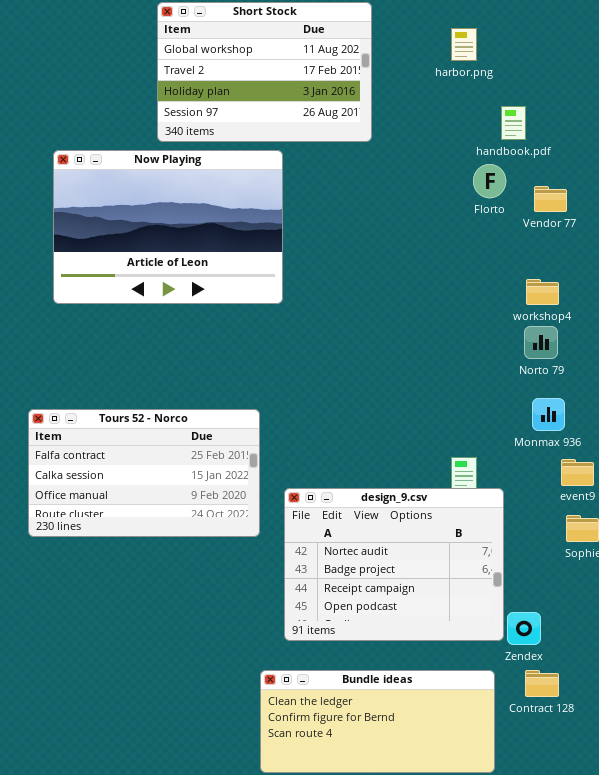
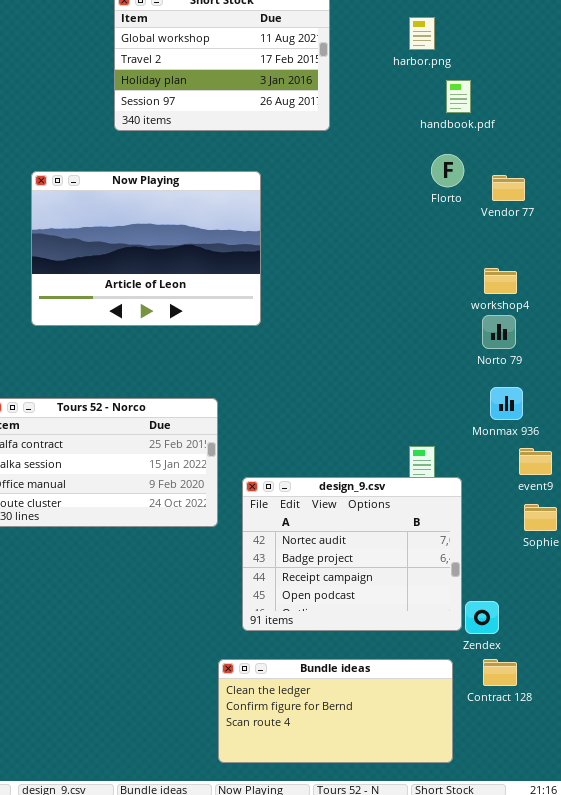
handbook.pdf: [501,106,526,140] -> [446,80,471,113], moved
Now Playing: [53,150,283,304] -> [31,171,261,326], moved

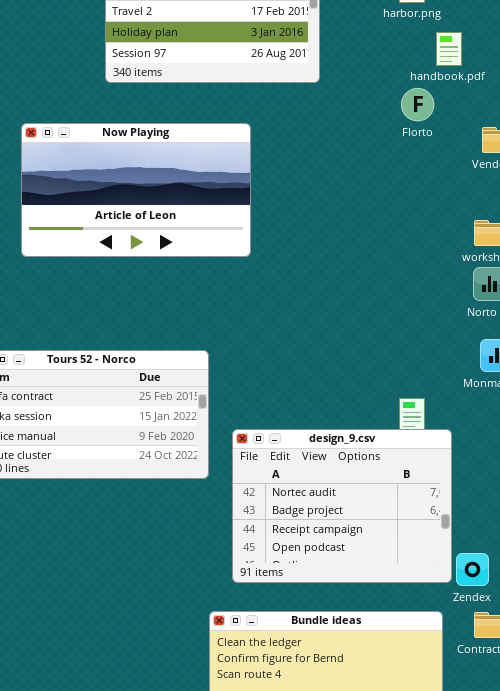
Florto: [431,154,464,187] -> [401,88,434,121], moved
Now Playing: [31,171,261,326] -> [21,123,251,257], resized

